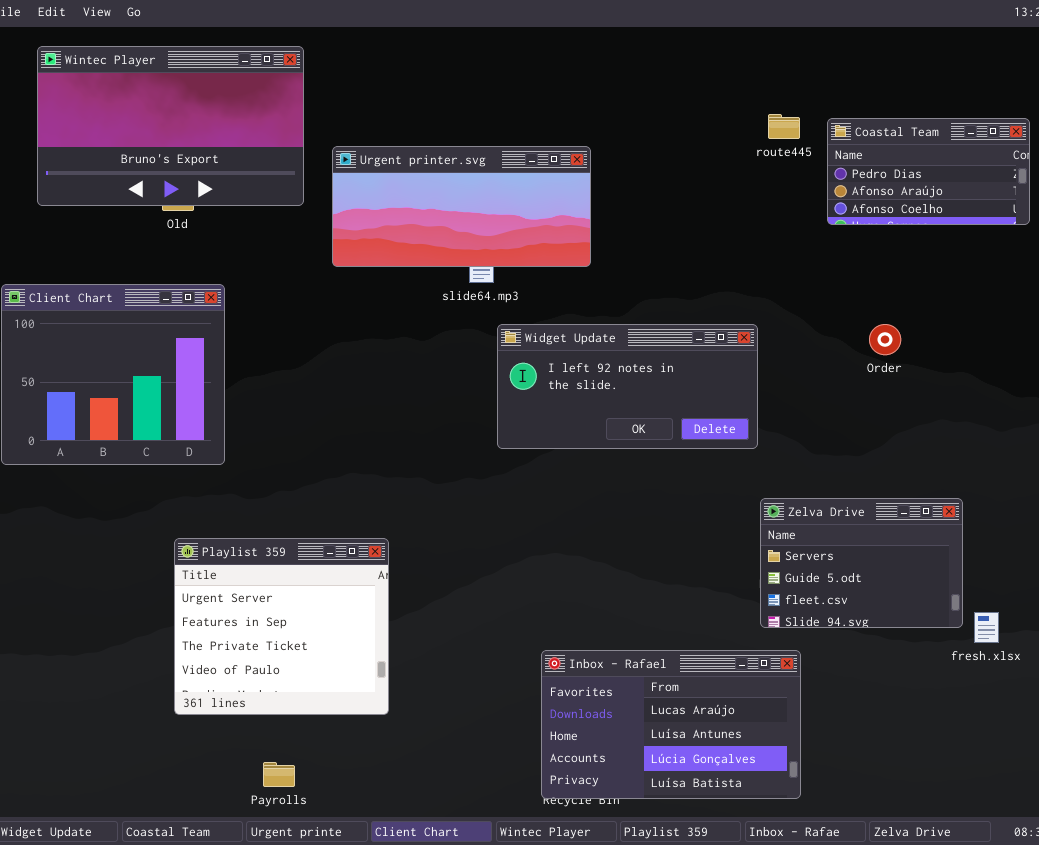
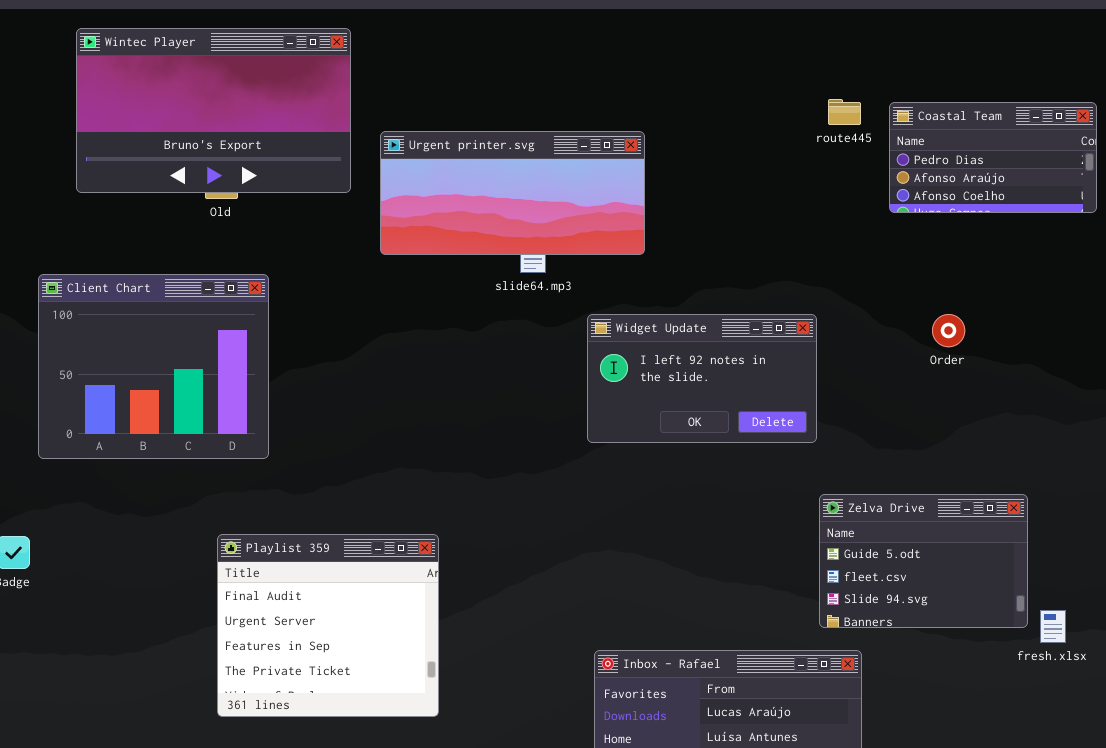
Widget Update: [497,324,758,449] -> [587,314,817,443], resized
Zelva Drive: [760,498,963,628] -> [819,494,1028,628], scrolled down 1 row
Playlist 359: [174,538,389,715] -> [217,534,439,717], scrolled up 1 row

